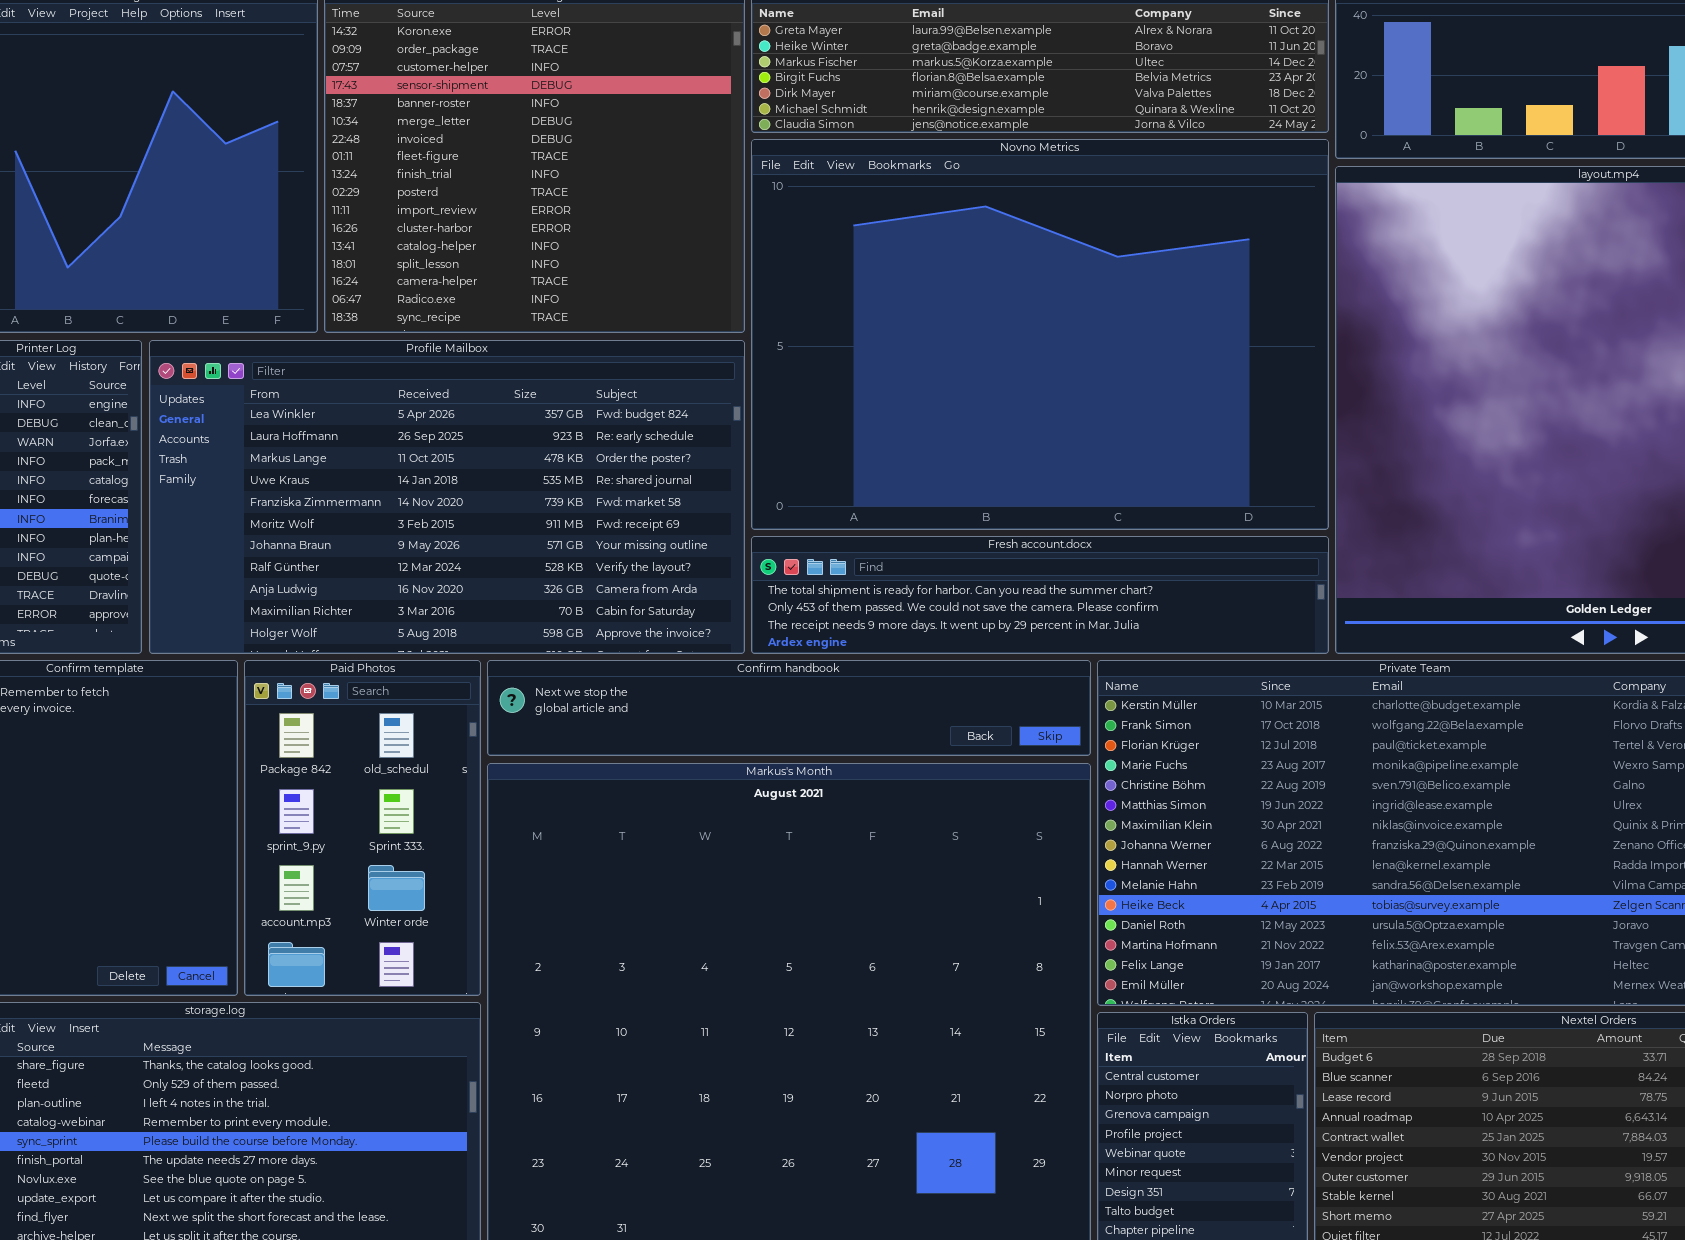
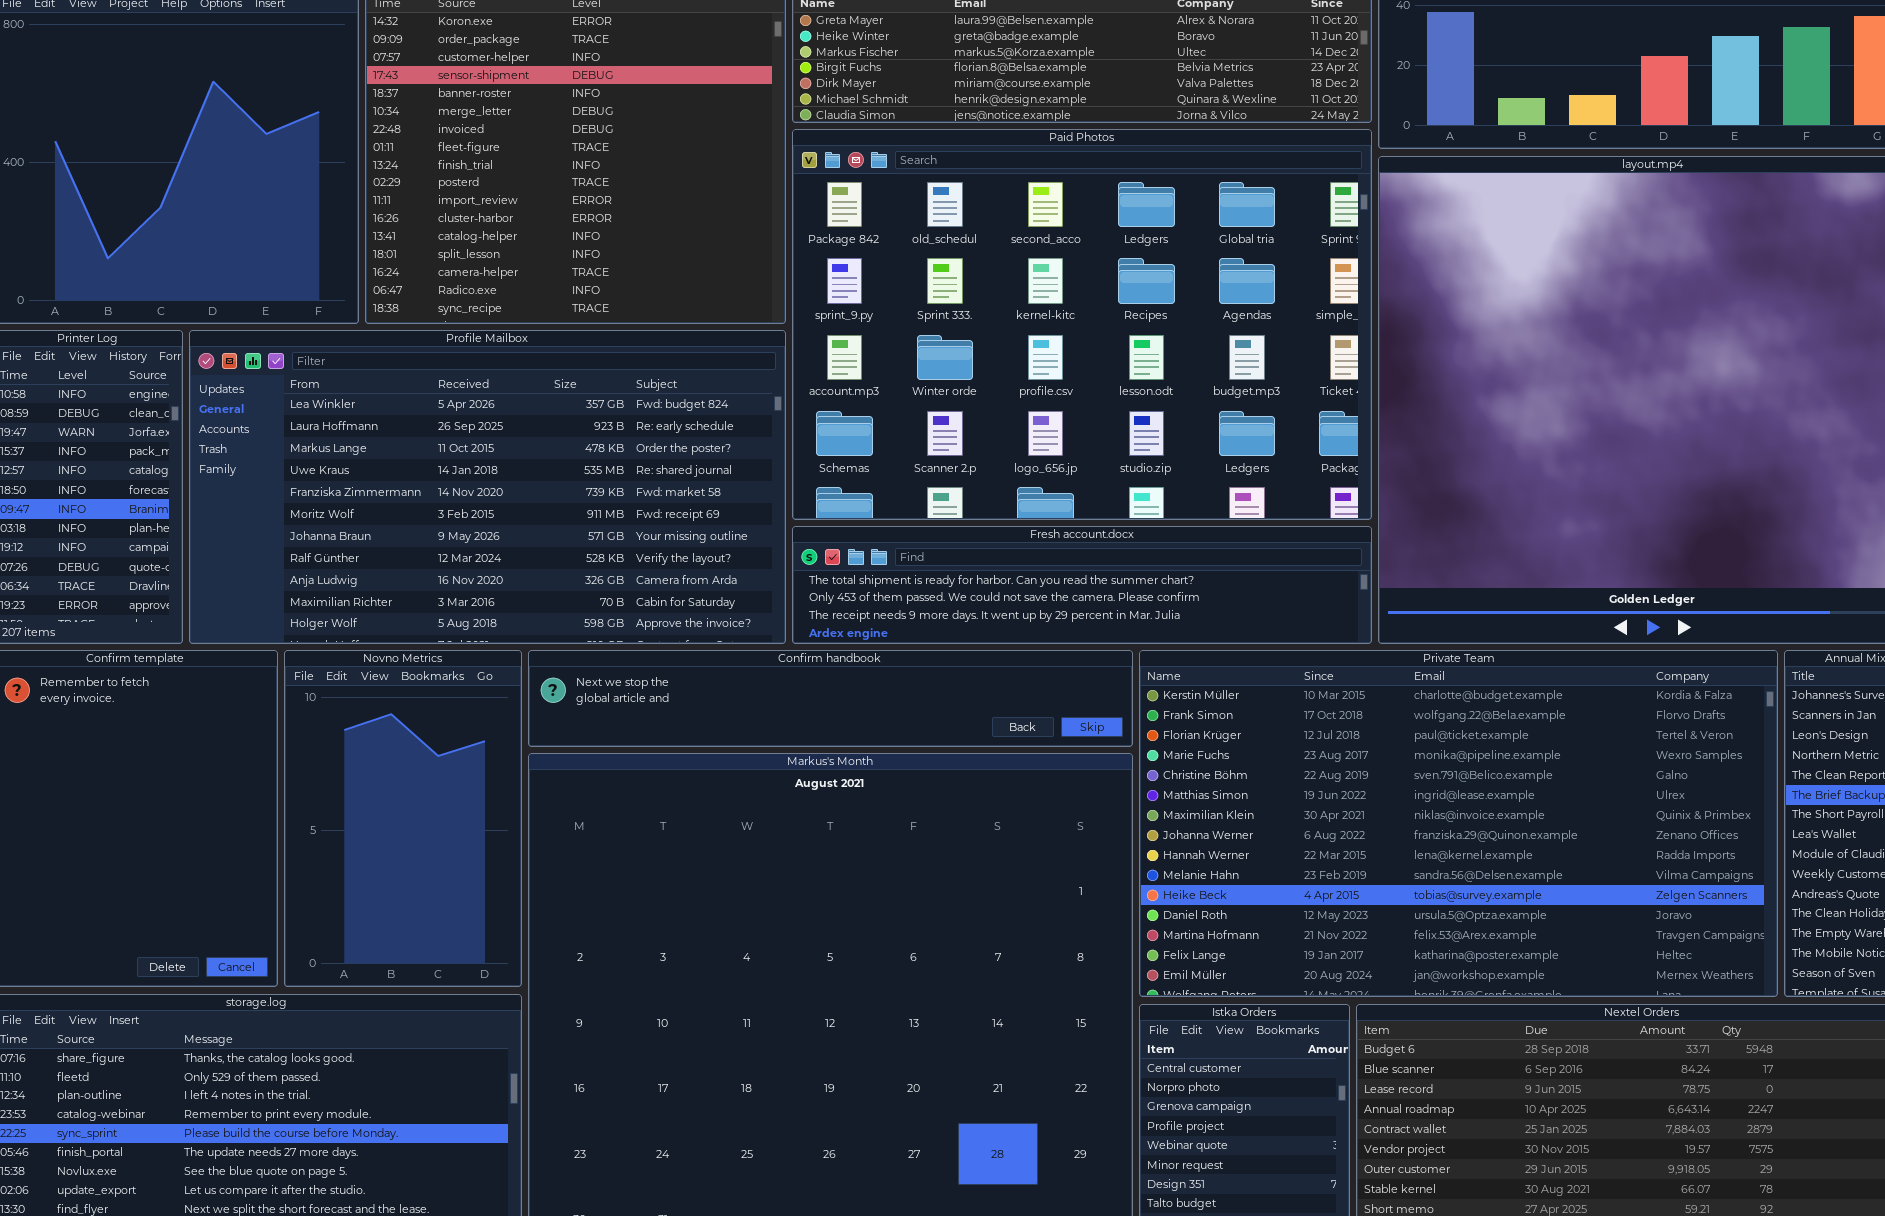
Novno Metrics: [751,139,1329,530] -> [284,650,522,987], moved, resized
Paid Photos: [244,660,481,996] -> [792,129,1372,520], moved, resized

